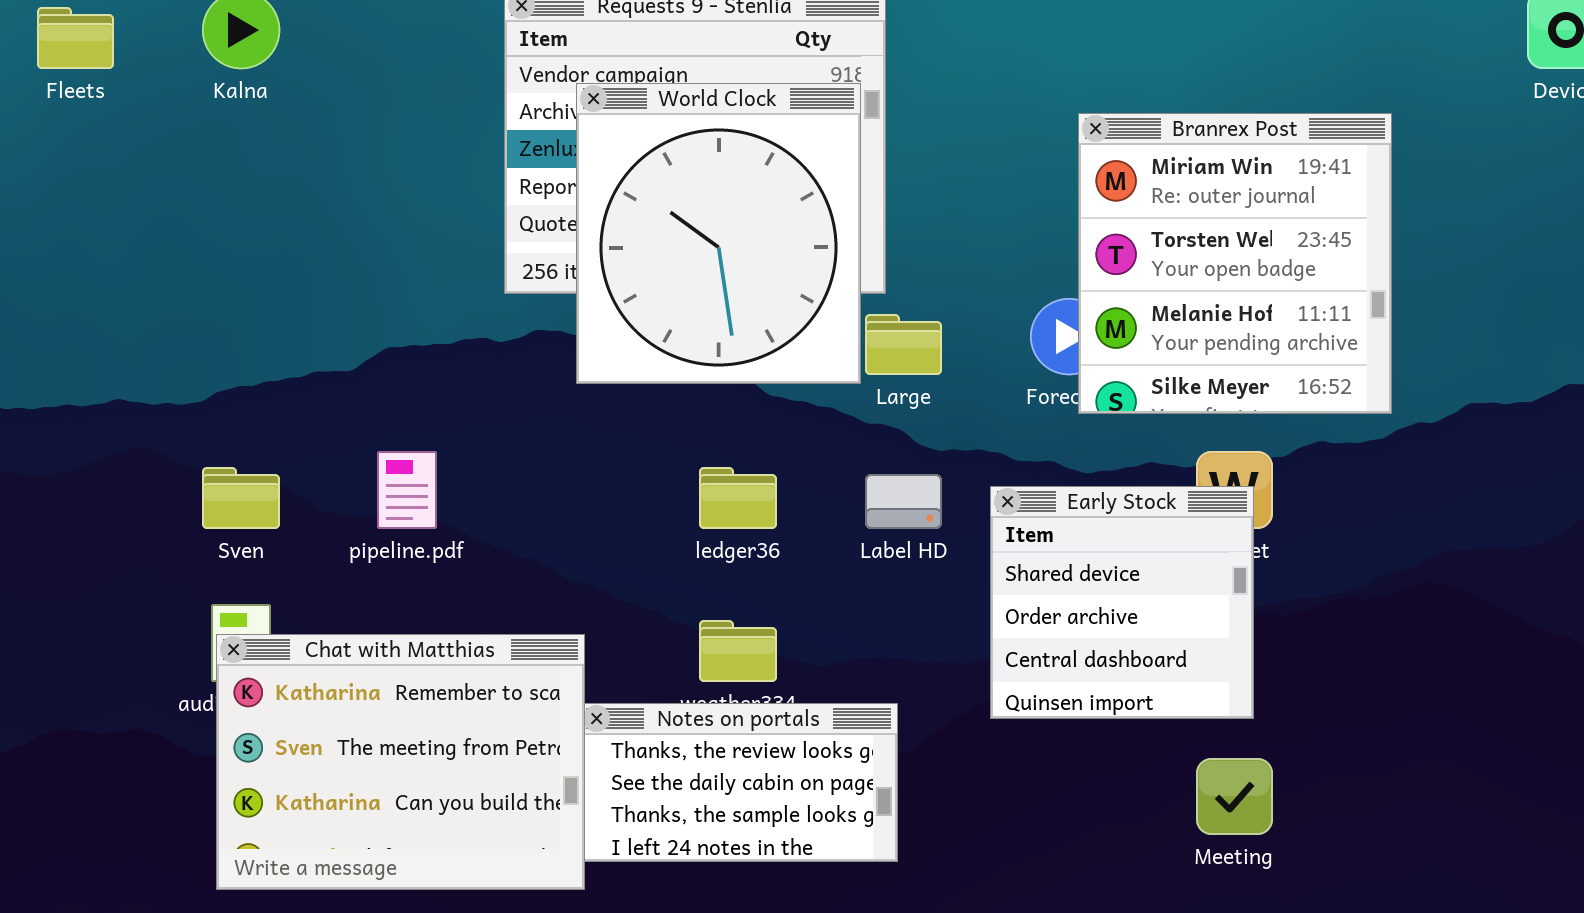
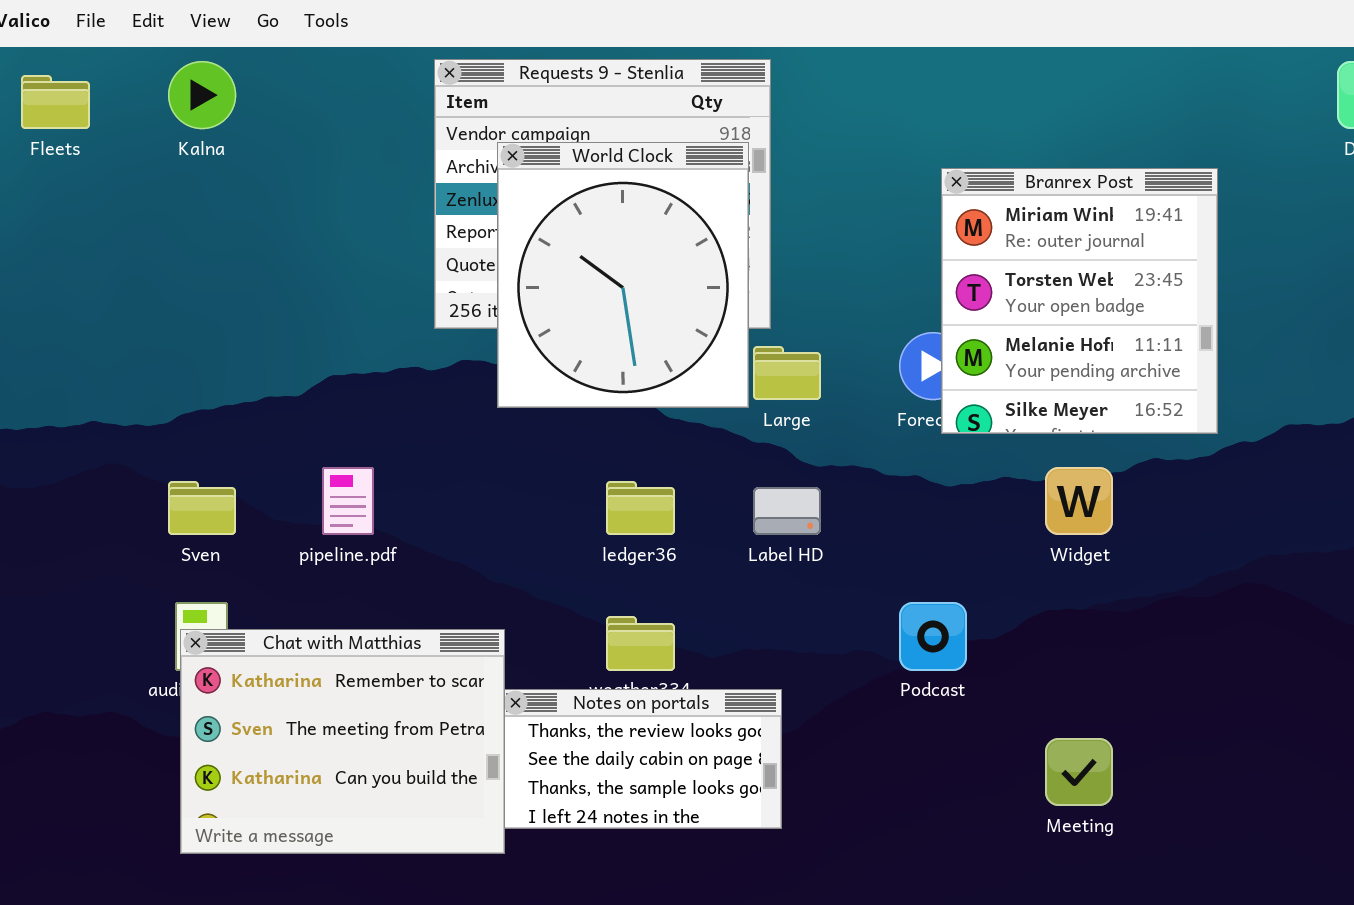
Early Stock: [990,486,1254,719] -> none, closed

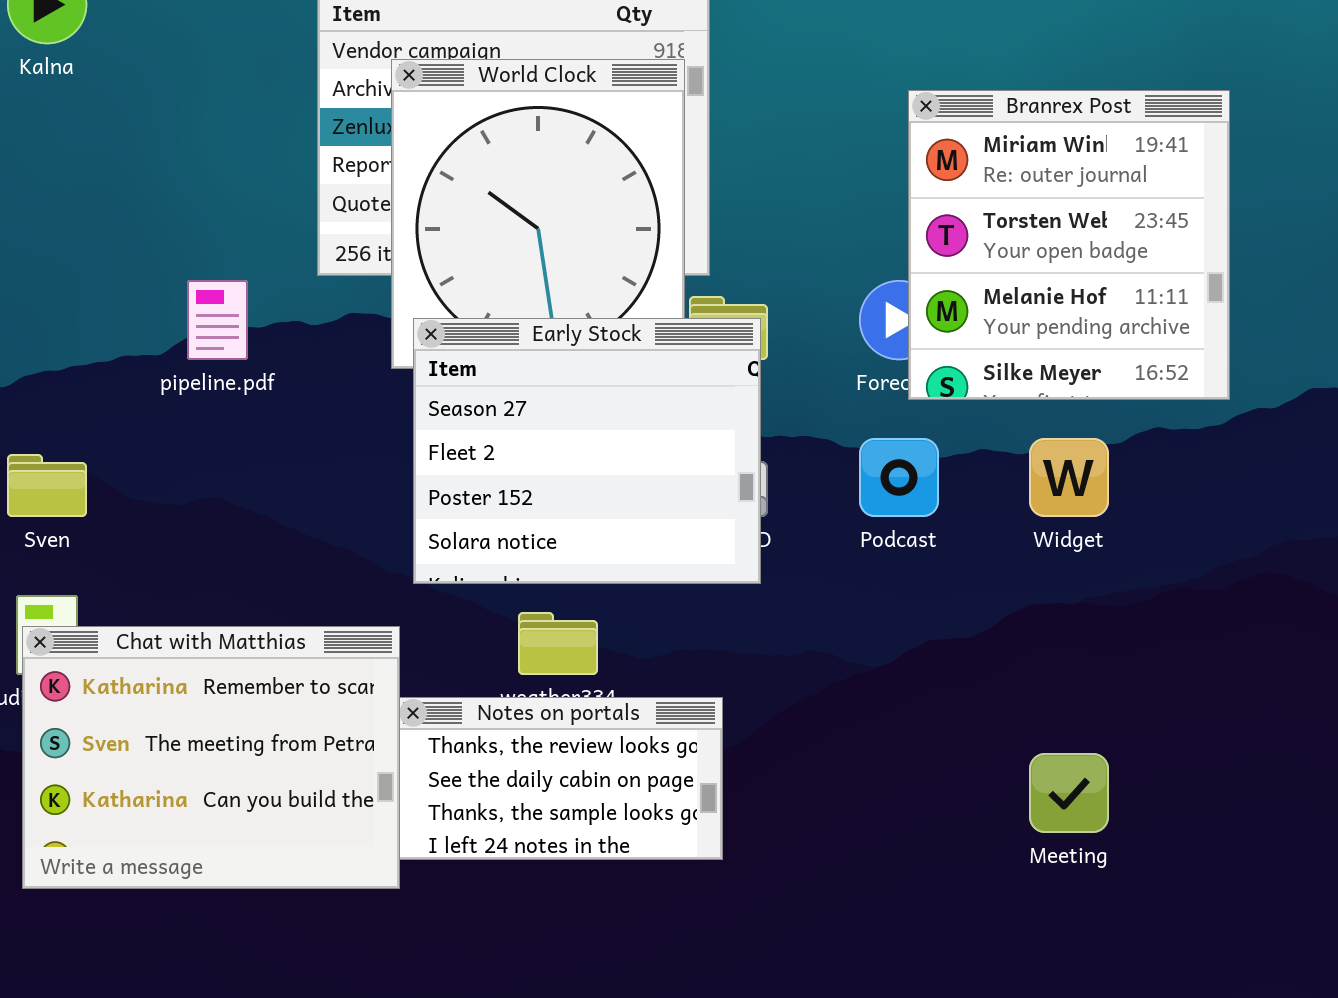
Early Stock: none -> [413,318,761,584], opened
pipeline.pdf: [322,467,374,535] -> [187,280,248,360], moved
Podcast: [899,602,967,671] -> [859,438,939,517], moved

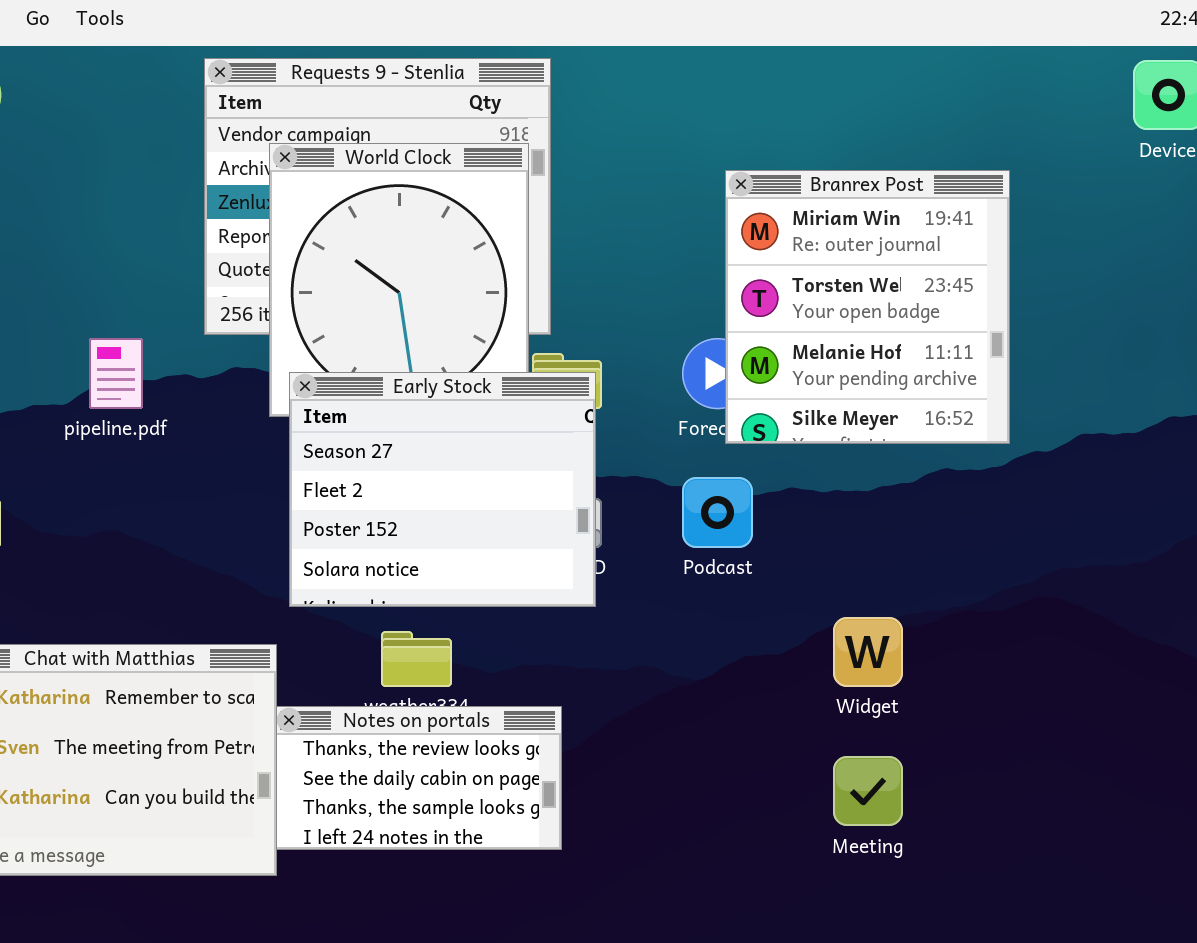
Widget: [1029,438,1109,517] -> [833,617,903,687], moved

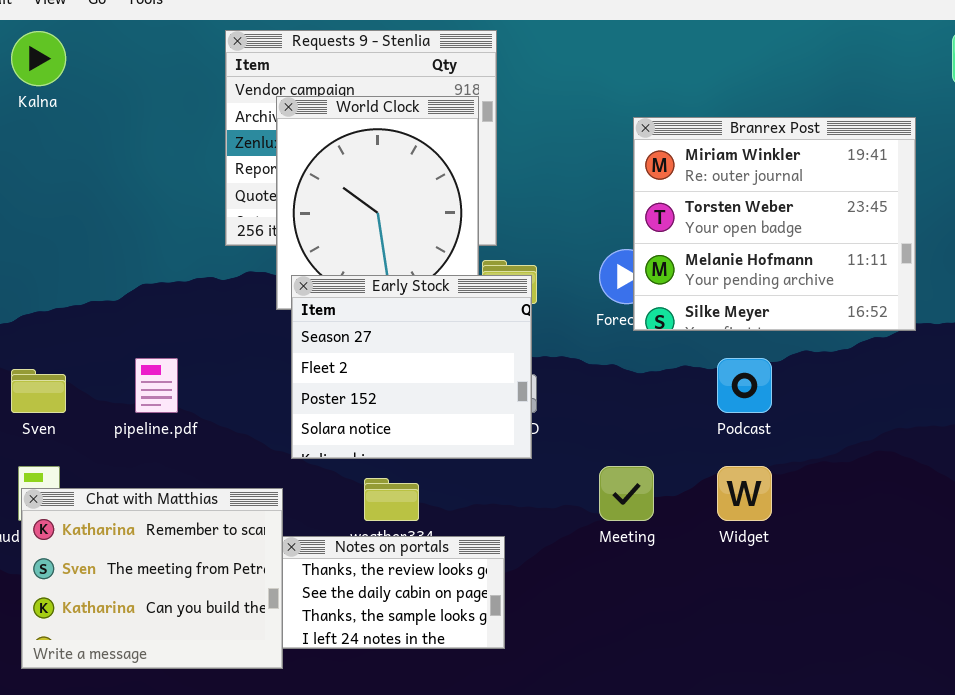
Branrex Post: [725,170,1010,444] -> [633,117,916,331], resized
pipeline.pdf: [89,338,143,409] -> [135,358,178,413], moved
Podcast: [682,477,753,548] -> [717,358,772,413], moved
Meeting: [833,756,903,826] -> [599,466,654,521], moved

